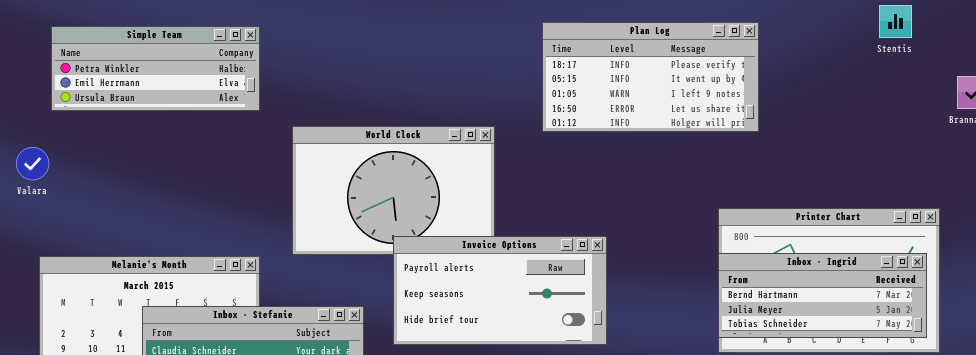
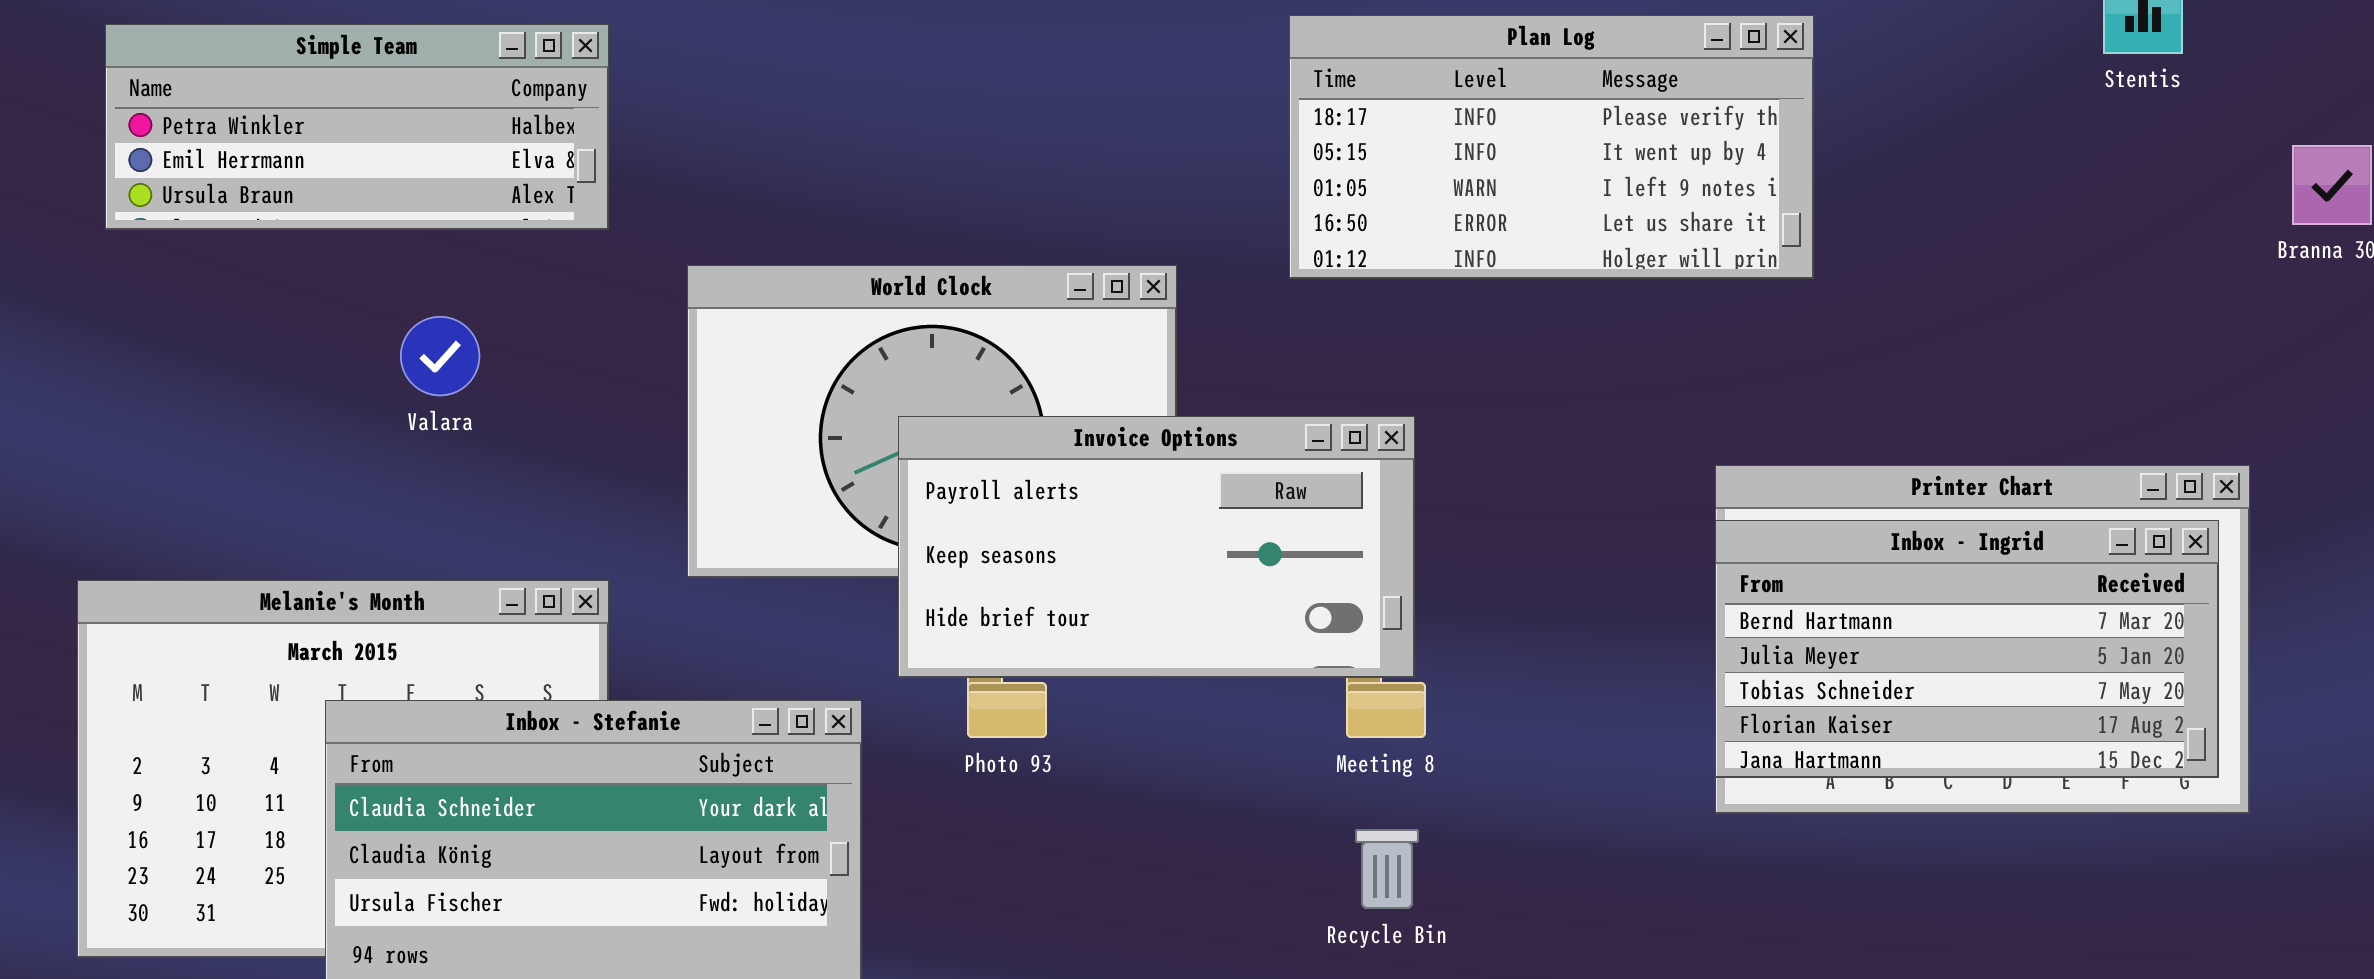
Valara: [16,147,49,180] -> [400,316,480,396], moved
Invoice Options: [393,236,607,345] -> [898,416,1415,678], moved
Inbox - Ingrid: [718,253,927,338] -> [1715,520,2219,778], resized

